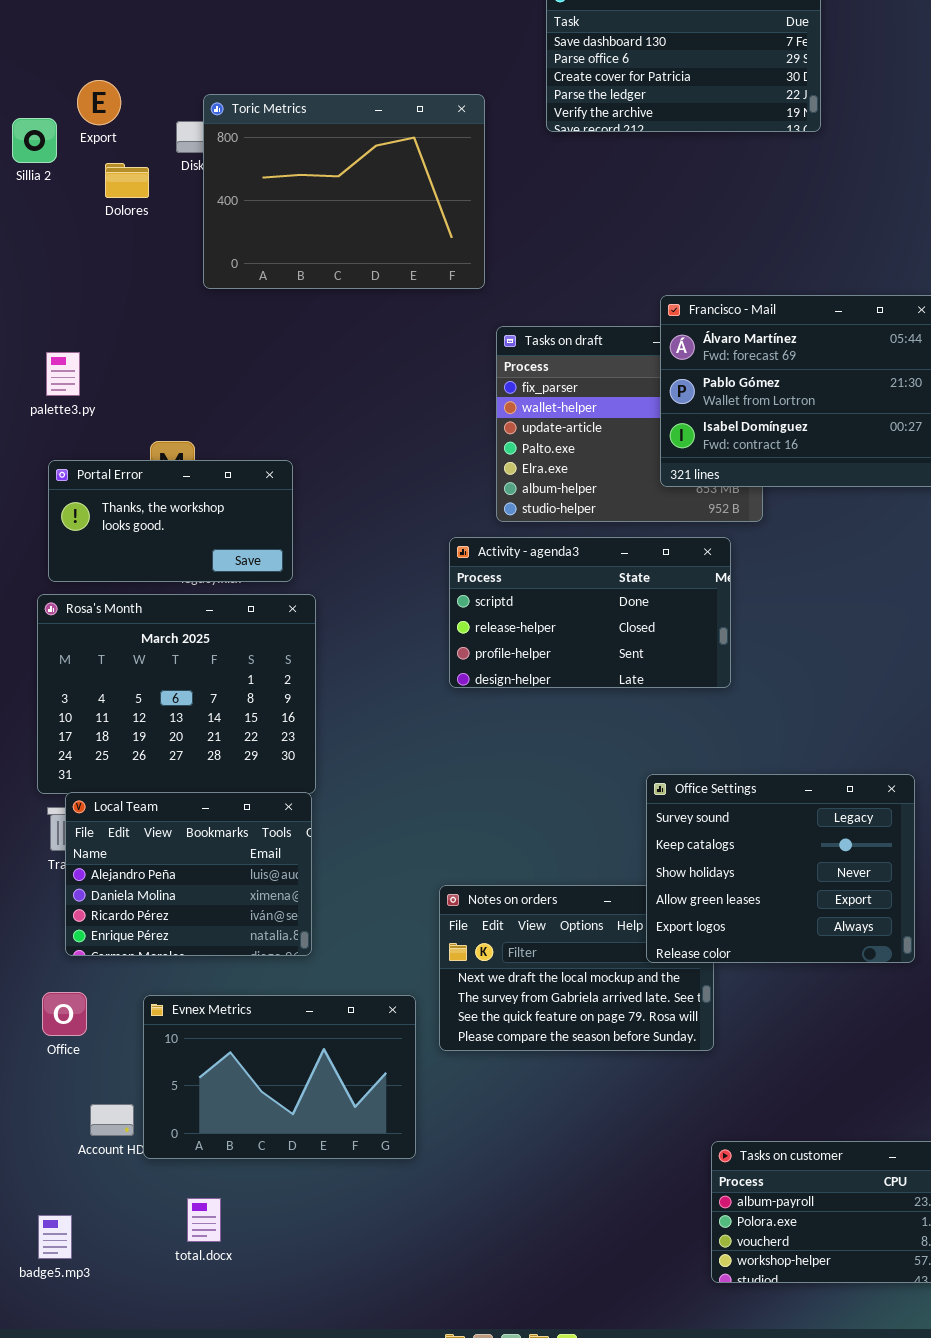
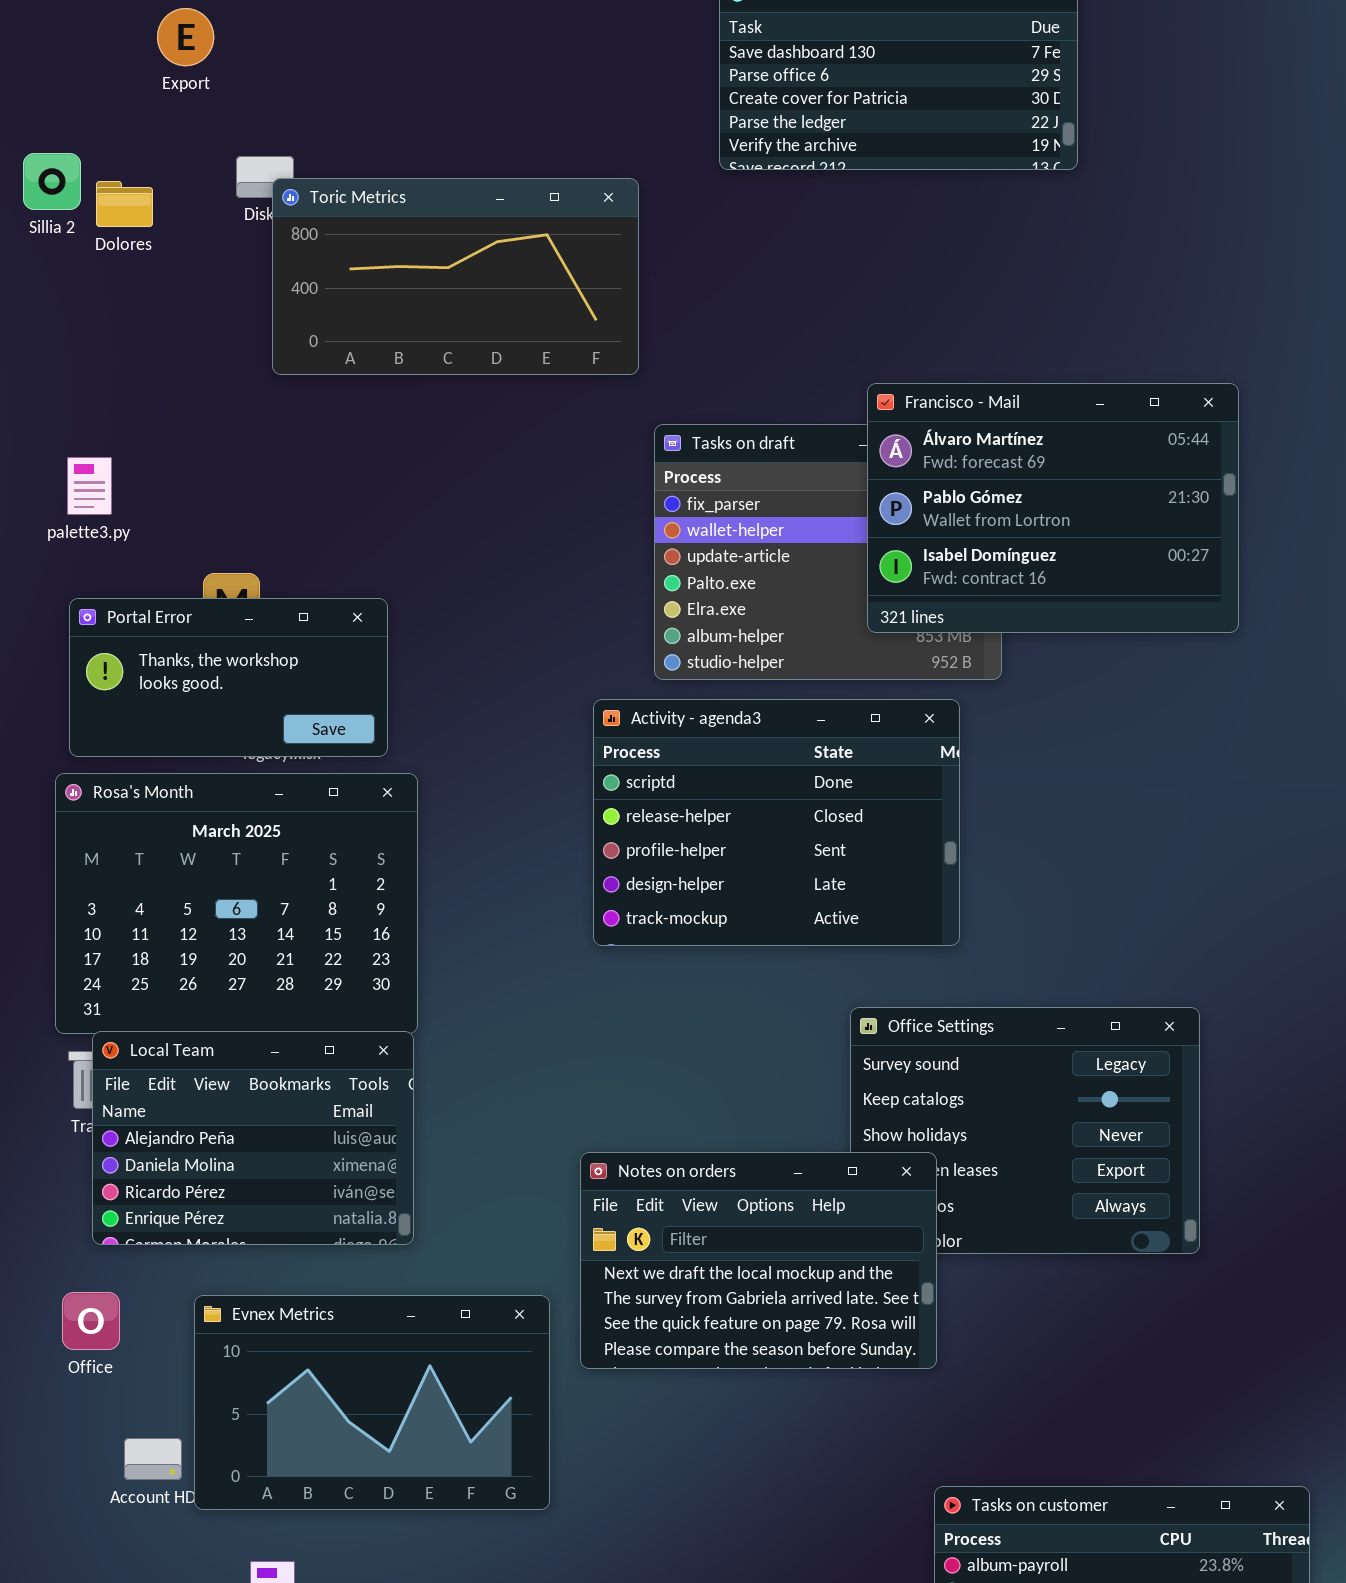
Export: [77,80,121,125] -> [157,8,214,66], moved
Toric Metrics: [203,94,485,289] -> [272,178,639,375], resized
Dolores: [105,163,149,198] -> [96,181,153,227], moved
Activity - agenda3: [449,537,731,688] -> [593,699,960,946], resized
Notes on orders: [439,885,714,1051] -> [580,1152,937,1369], raised

